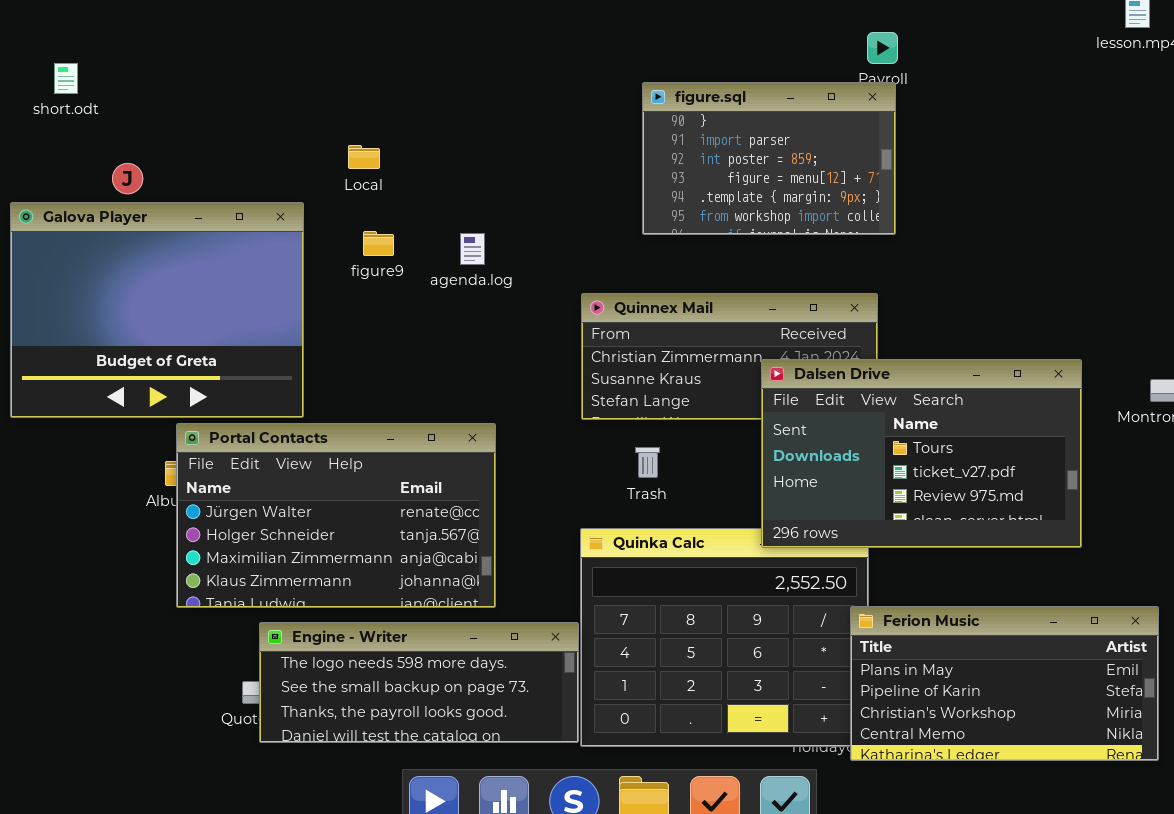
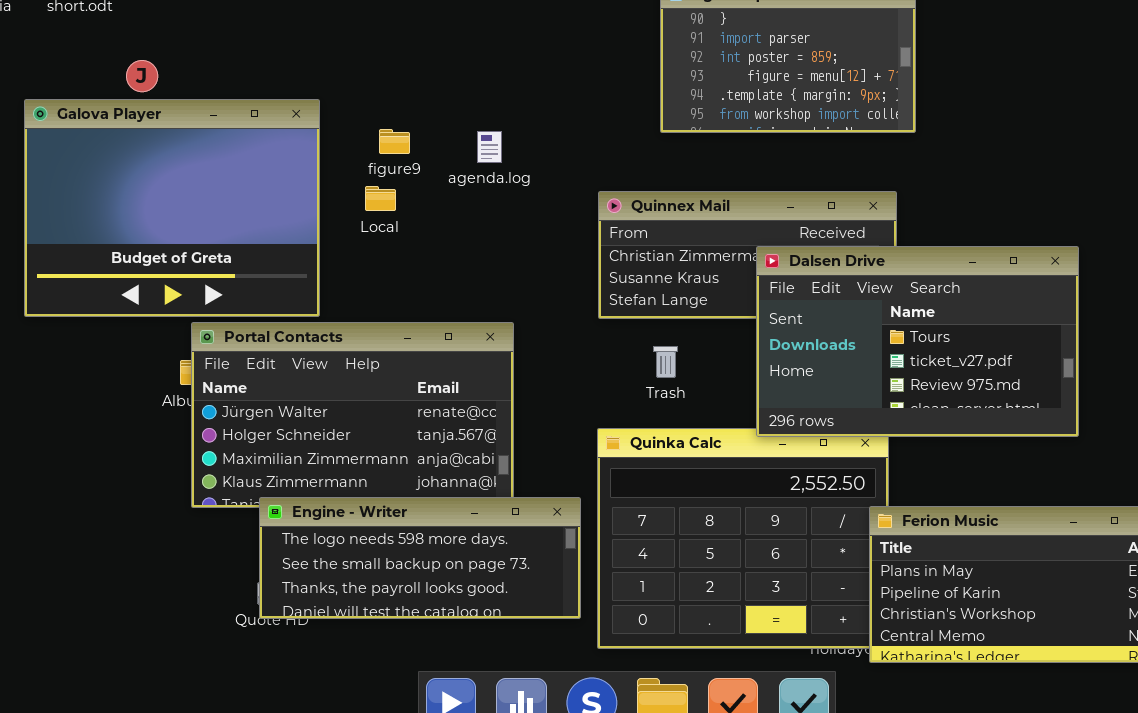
Local: [348,145,380,169] -> [365,186,396,211], moved
Dalsen Drive: [761,359,1082,548] -> [756,246,1079,437], moved
Engine - Writer: [259,622,579,743] -> [259,497,581,619], moved

